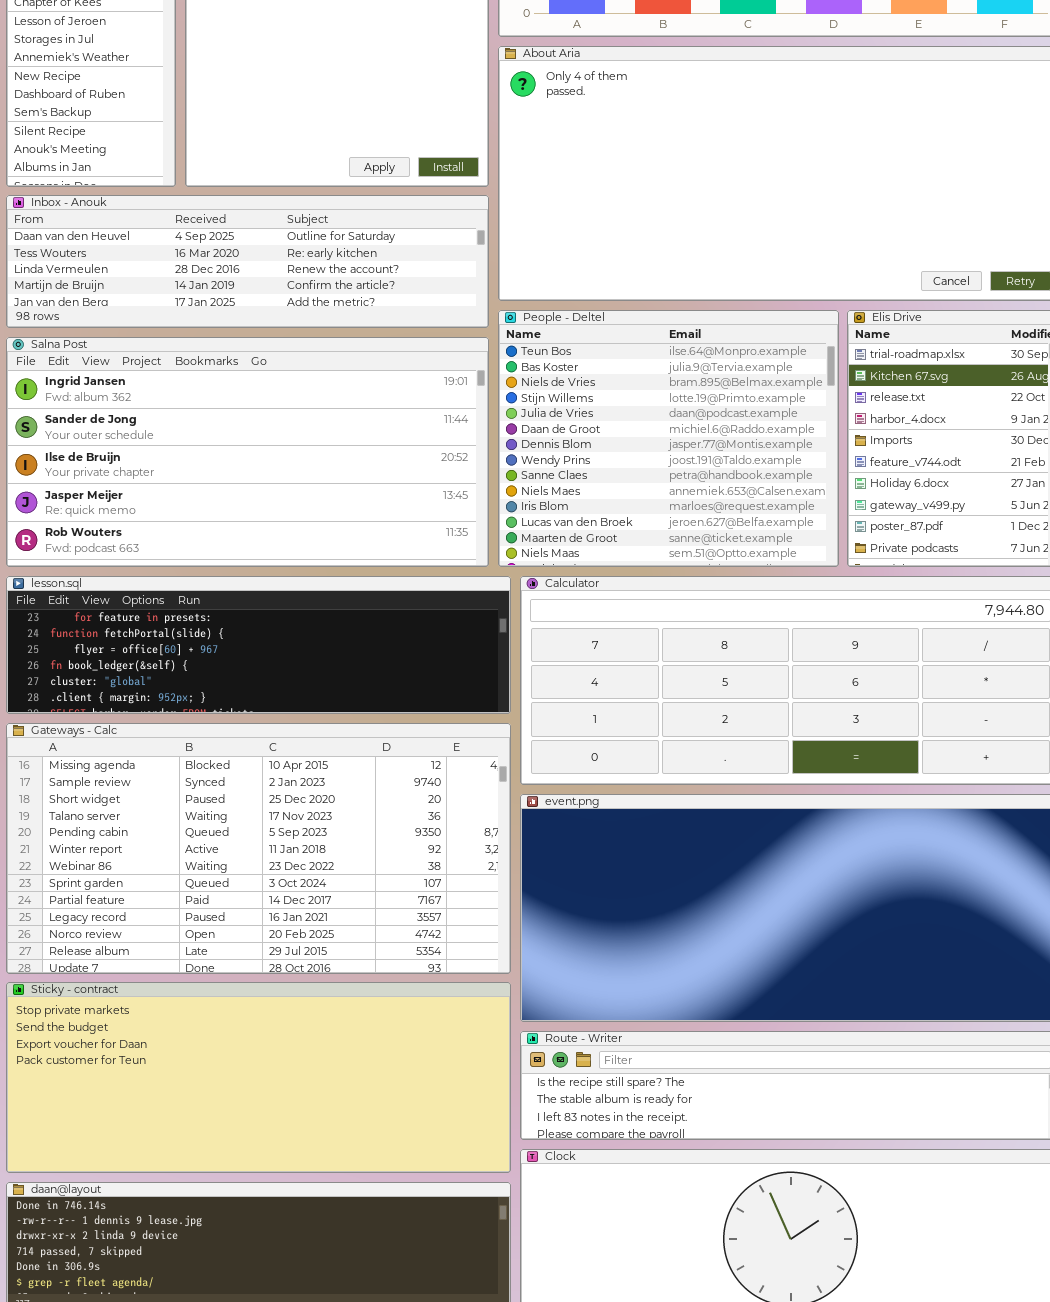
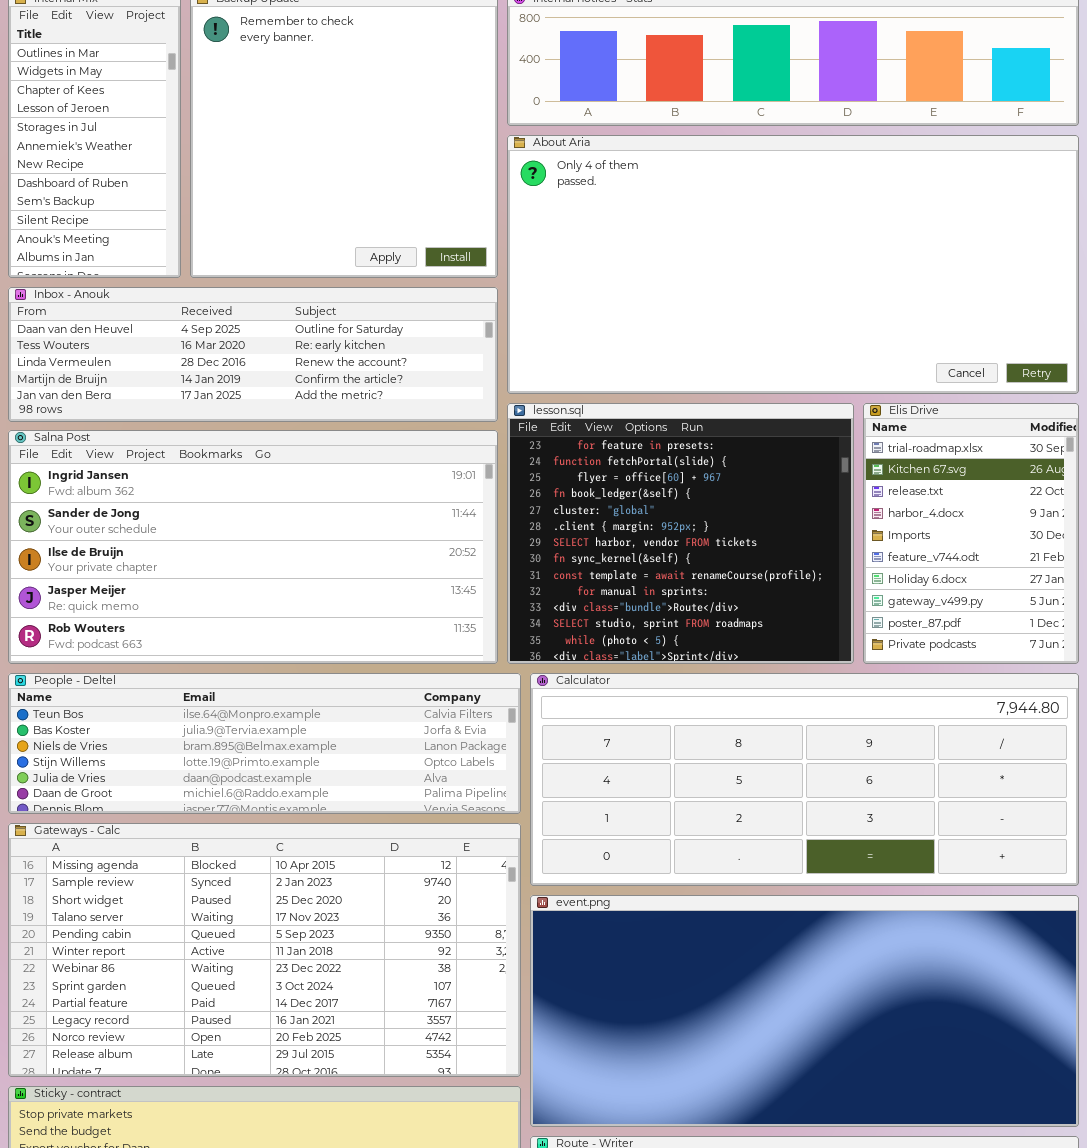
People - Deltel: [498,310,839,567] -> [8,673,521,814], moved, resized
lesson.sql: [6,576,511,714] -> [507,403,854,664], moved, resized

